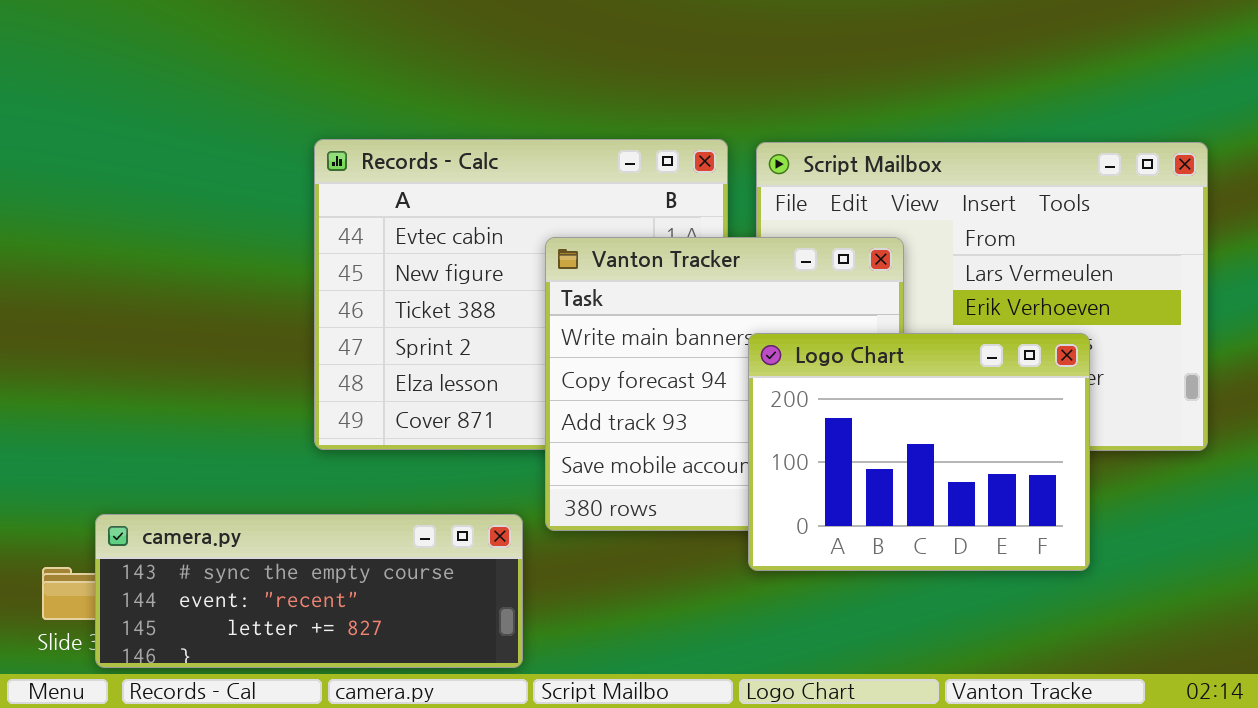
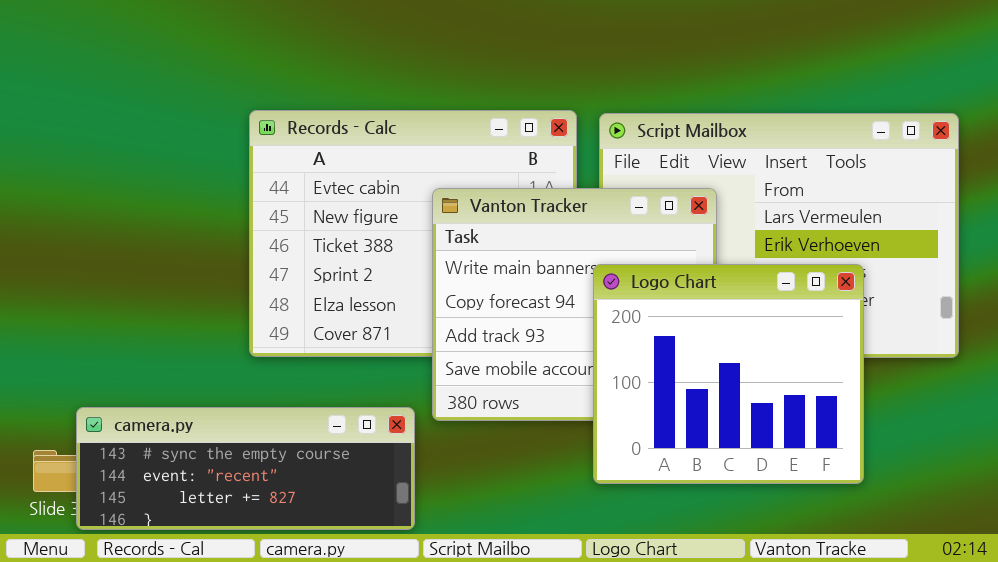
Logo Chart: [748,333,1090,571] -> [593,264,864,484], resized

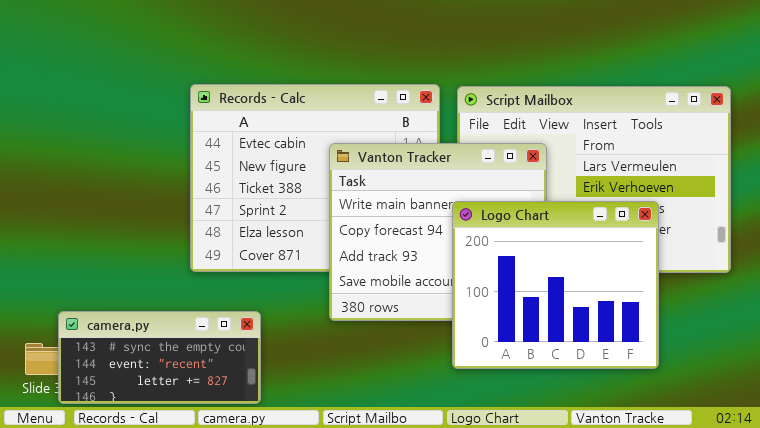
camera.py: [76,407,415,530] -> [58,311,261,404], resized

